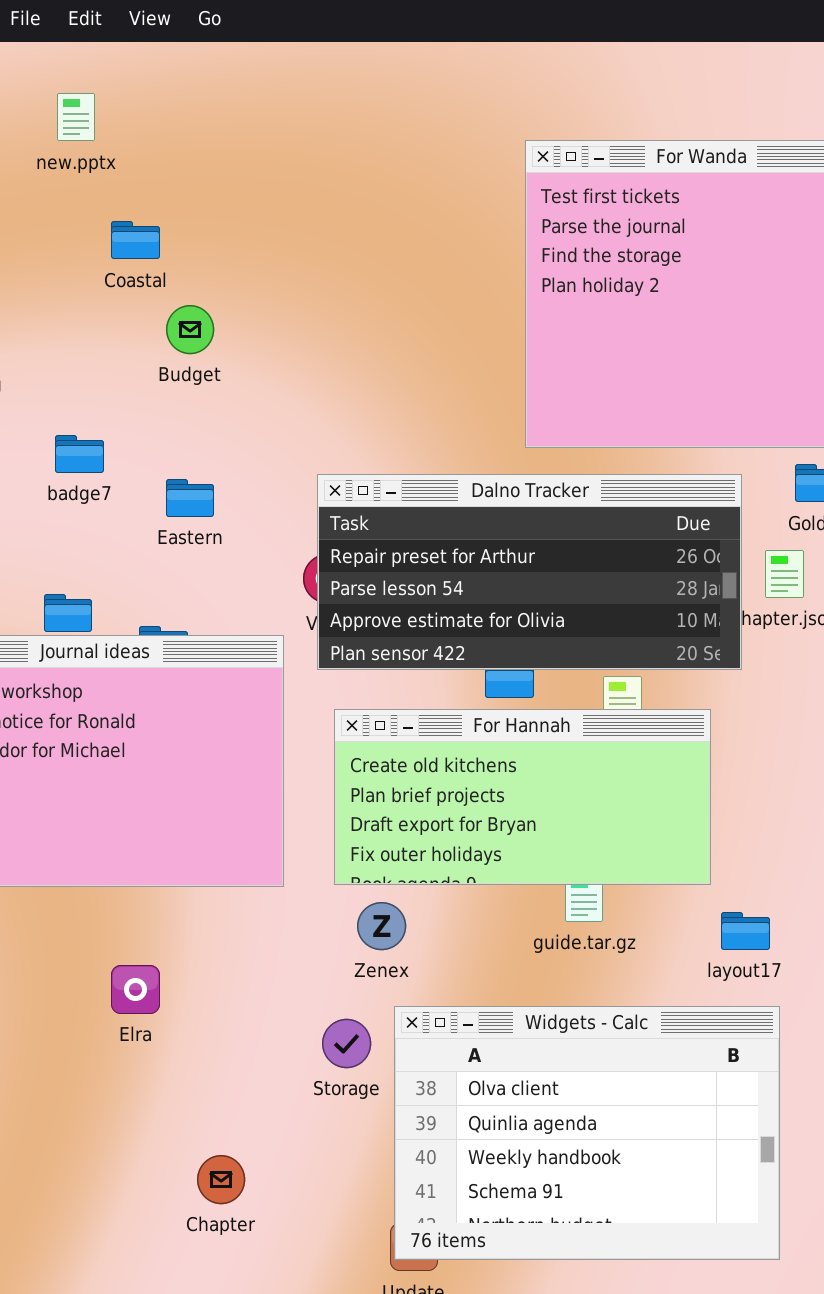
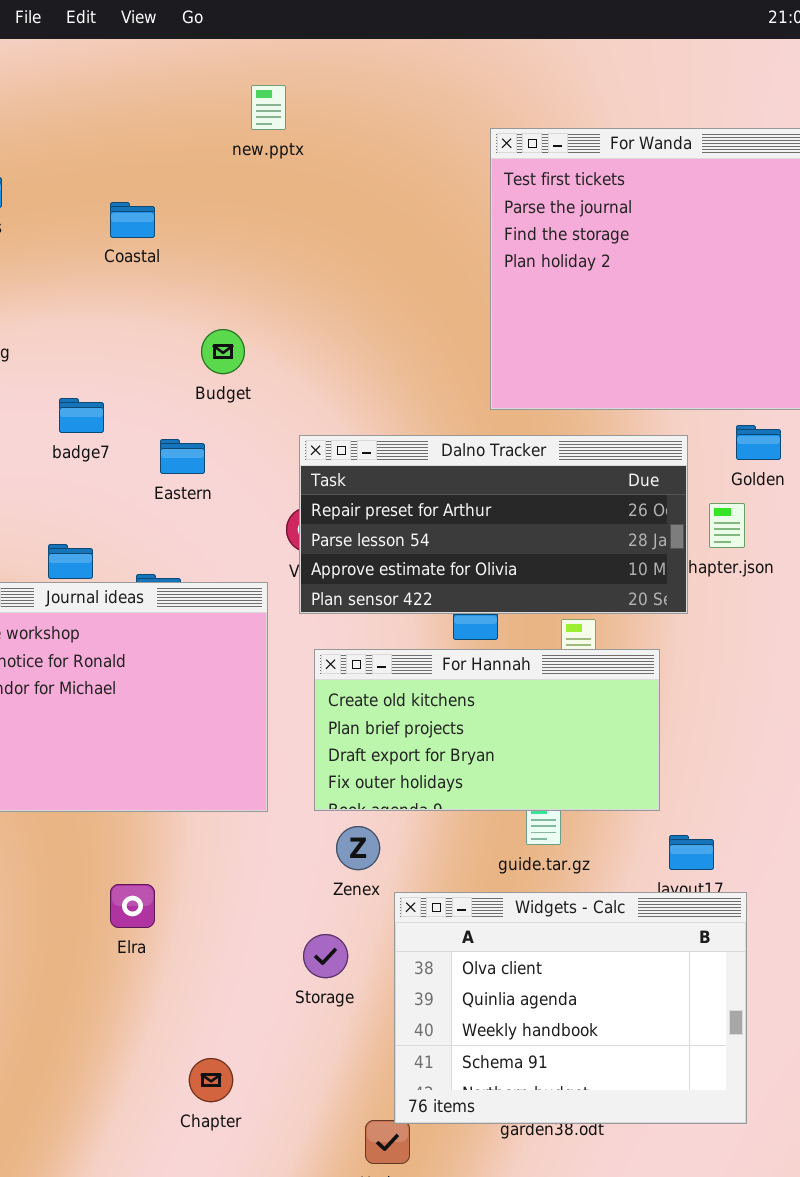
new.pptx: [57,93,95,141] -> [251,85,286,130], moved
Budget: [166,305,214,354] -> [201,329,245,374], moved
Widgets - Calc: [394,1006,780,1260] -> [394,892,747,1124], moved

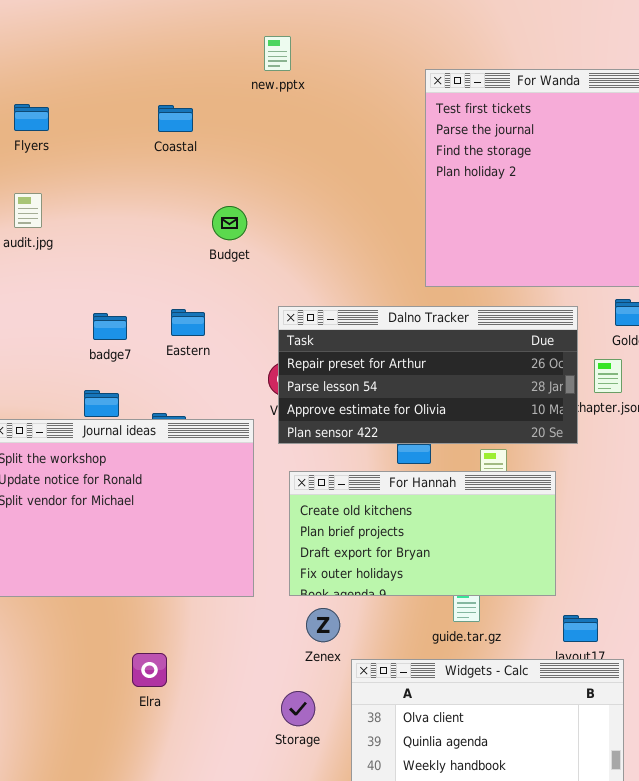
new.pptx: [251,85,286,130] -> [264,36,291,71], moved
Coastal: [110,202,155,238] -> [158,105,193,132], moved
Budget: [201,329,245,374] -> [212,206,247,240], moved
badge7: [59,398,104,433] -> [93,313,127,340], moved

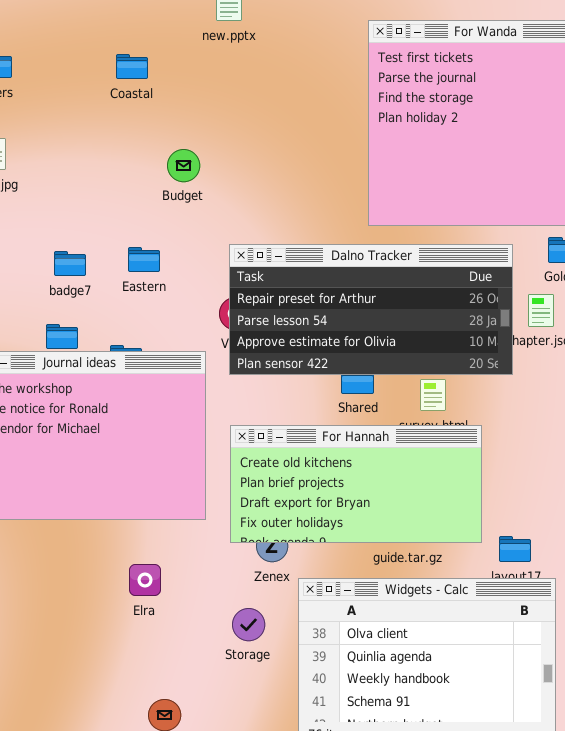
For Hannah: [289,471,556,596] -> [230,425,482,543], moved
Elra: [132,653,167,687] -> [129,564,161,596], moved

